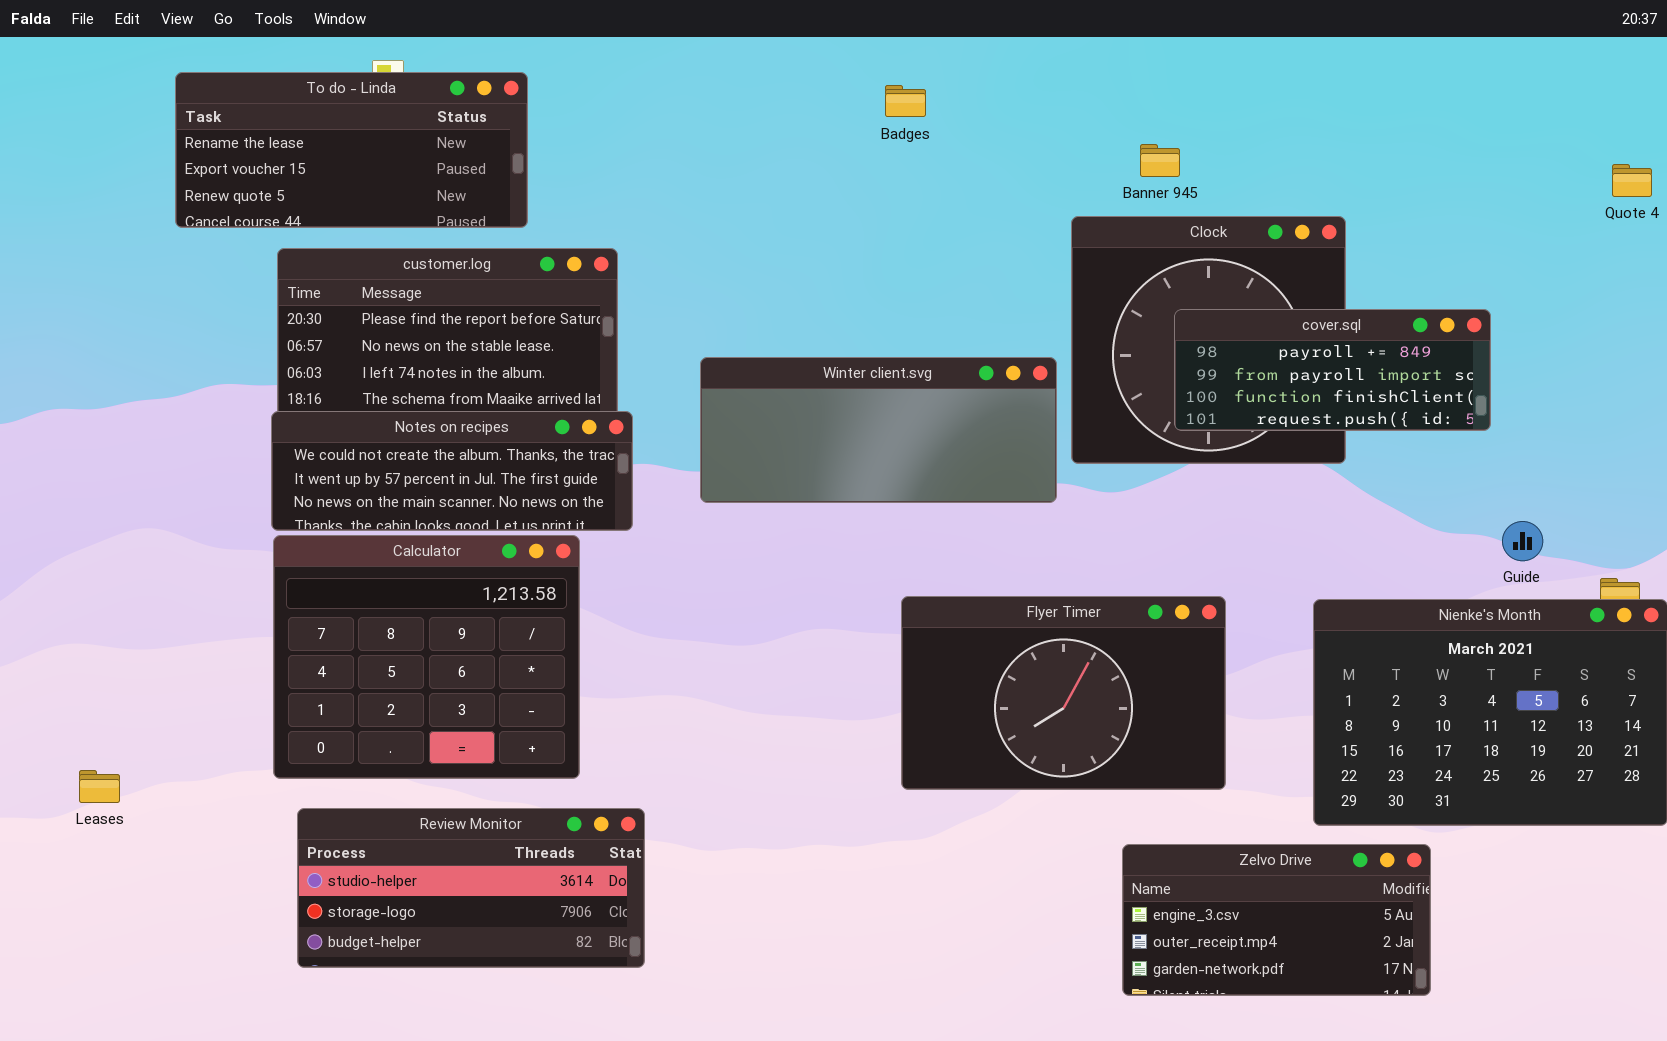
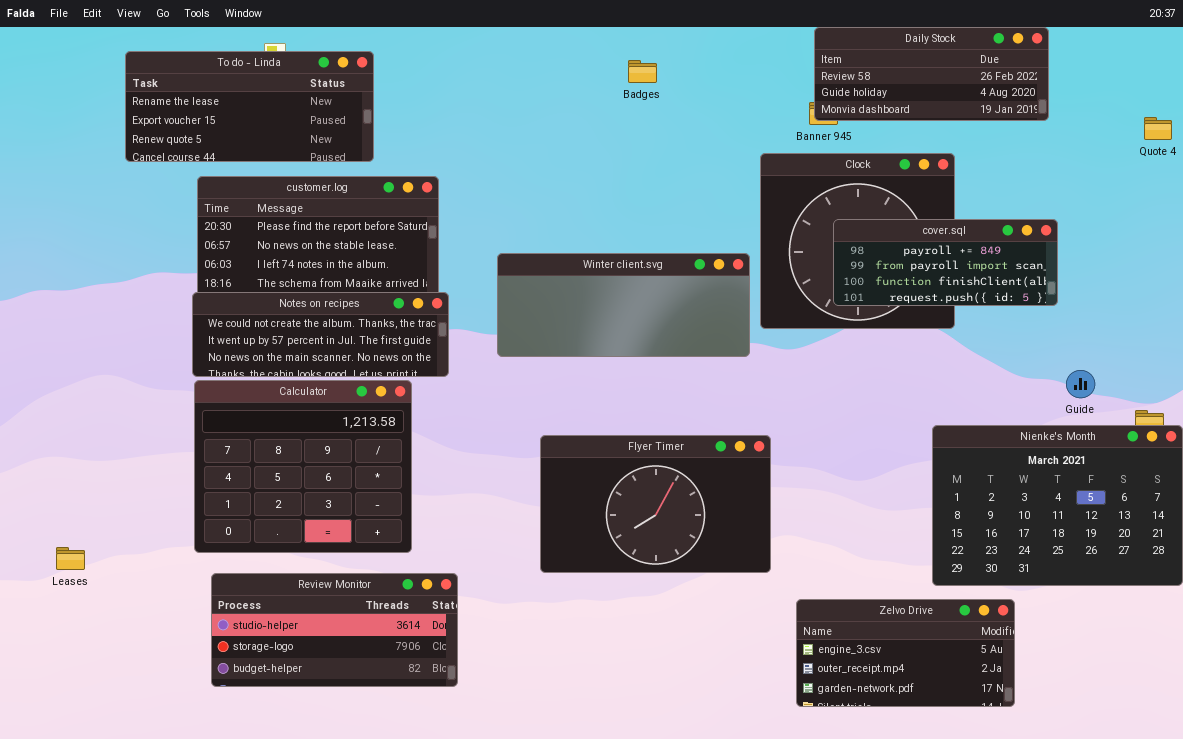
Daily Stock: none -> [814,27,1049,121], opened
Flyer Timer: [901,596,1226,790] -> [540,435,771,573], moved

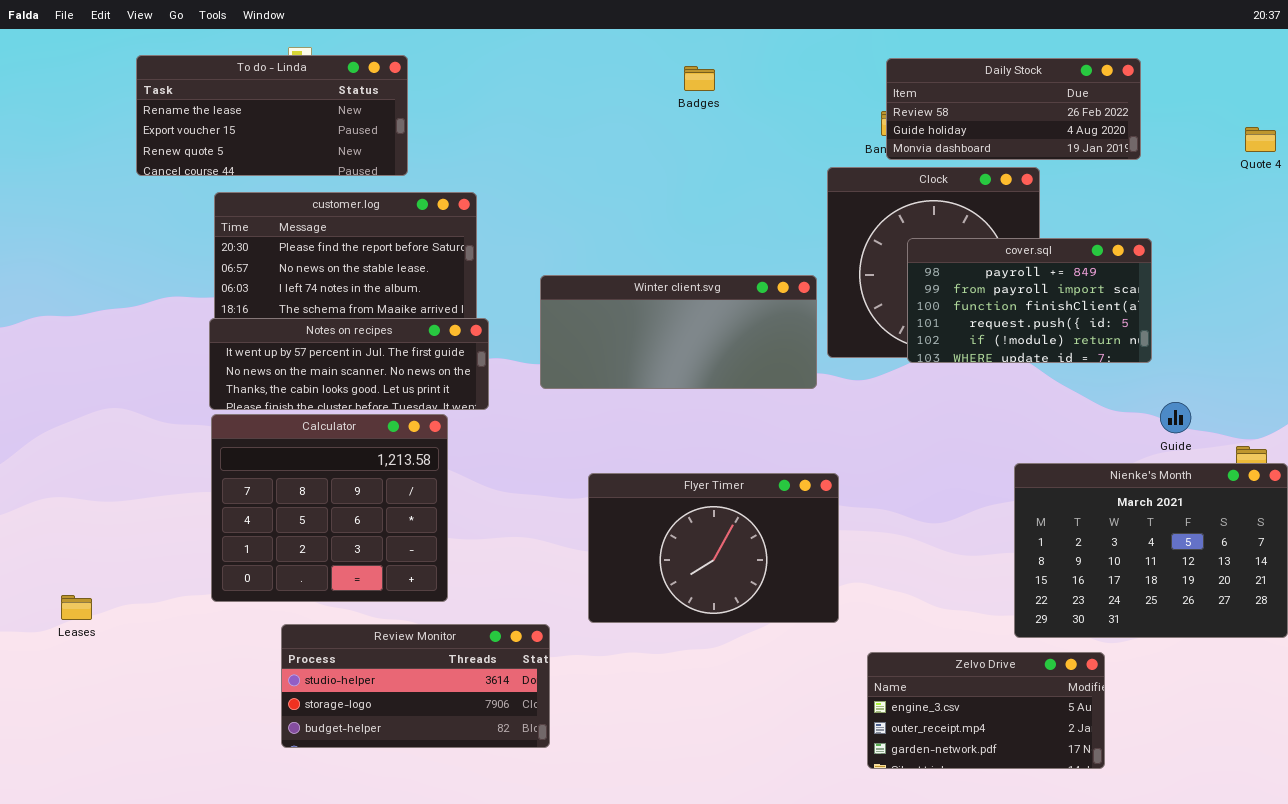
Daily Stock: [814,27,1049,121] -> [886,58,1141,160], moved
cover.sql: [833,219,1058,306] -> [907,238,1152,363], resized
Notes on recipes: [192,292,449,377] -> [209,318,489,410], scrolled down 1 row
Review Monitor: [211,573,458,687] -> [281,624,550,748], moved

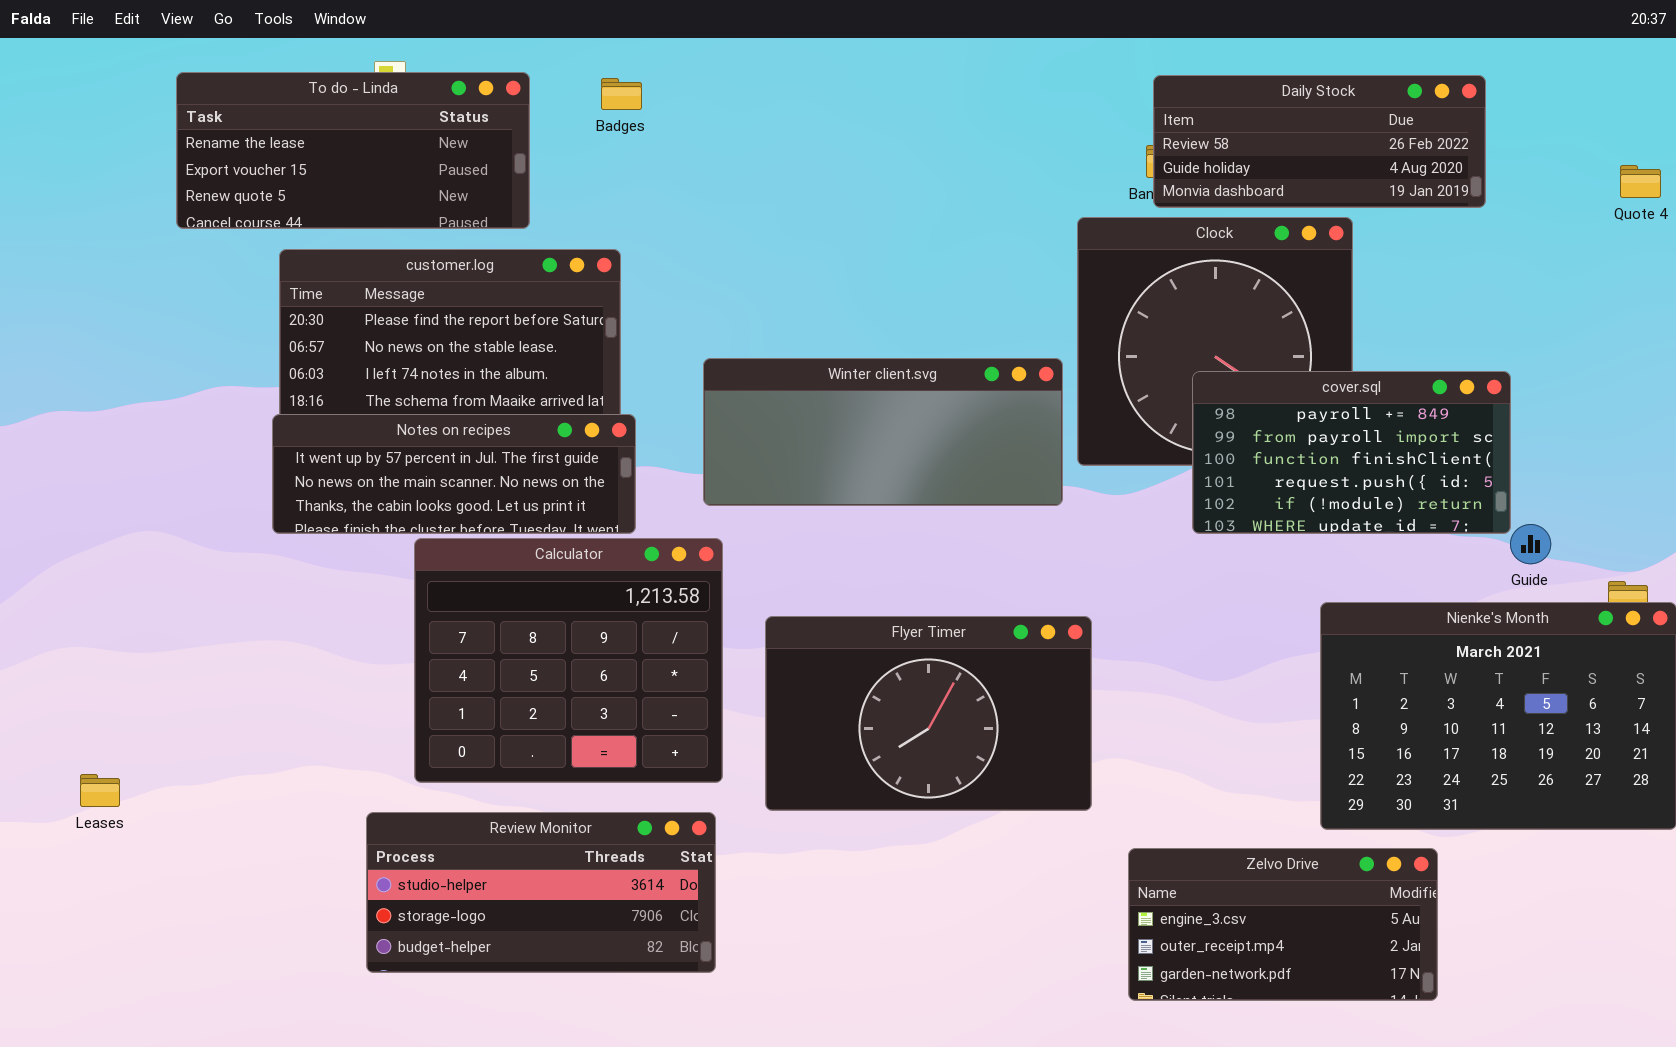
Badges: [684,66,715,91] -> [601,78,642,110], moved
cover.sql: [907,238,1152,363] -> [1192,371,1511,534], moved
Calculator: [211,414,448,602] -> [414,538,723,783], moved

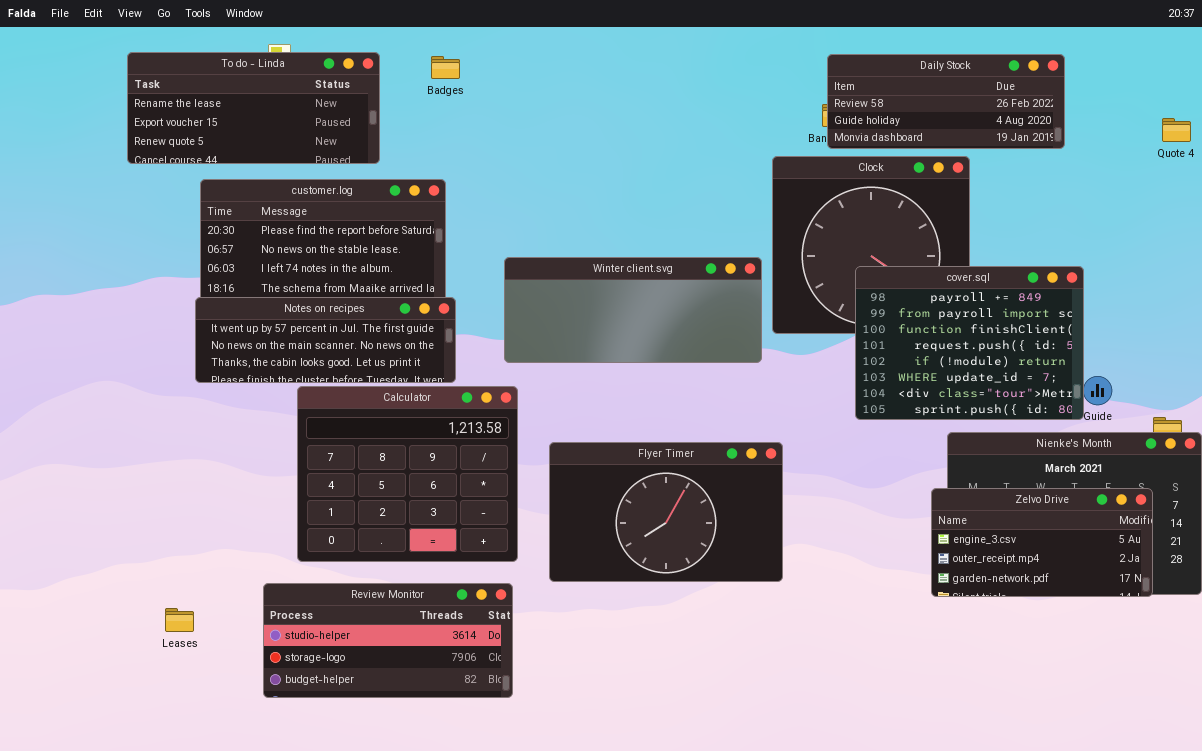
cover.sql: [1192,371,1511,534] -> [855,266,1084,420], resized
Leases: [80,774,120,807] -> [165,608,194,632], moved
Zelvo Drive: [1128,848,1438,1001] -> [931,488,1153,597], moved

